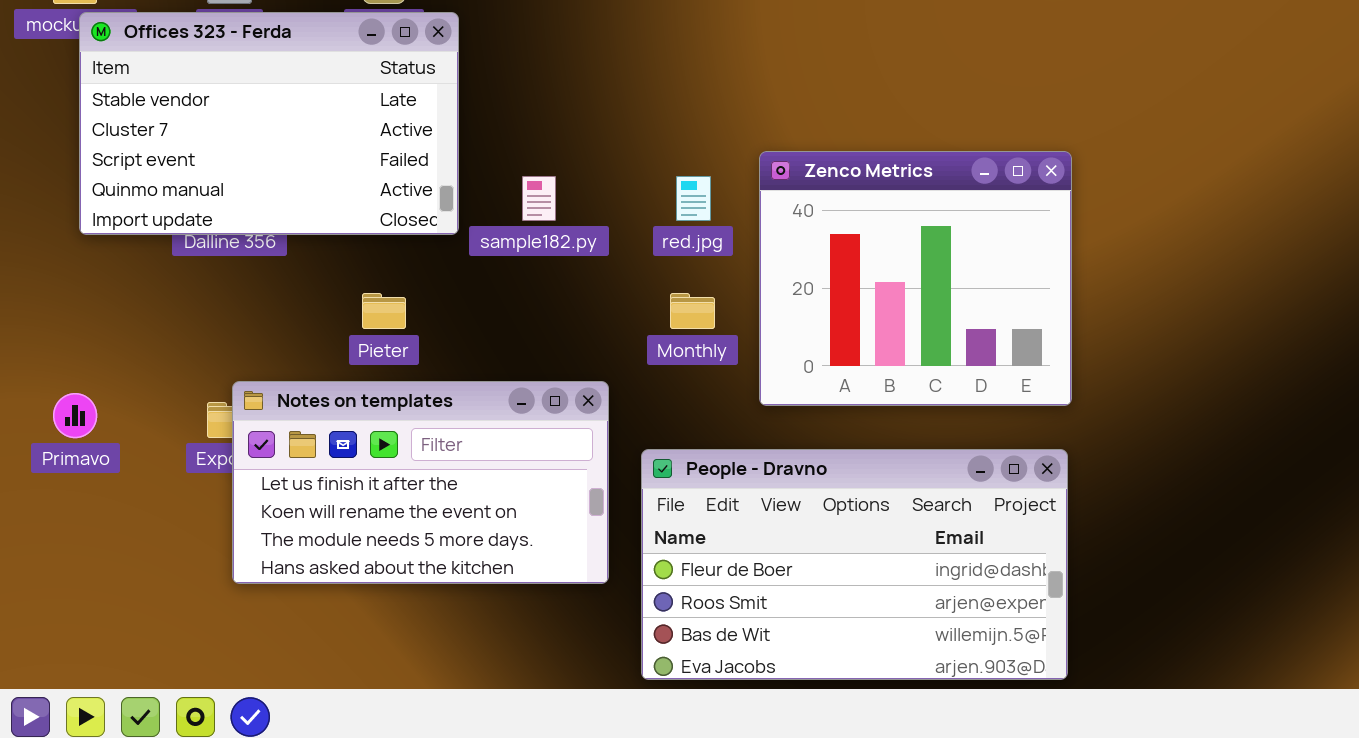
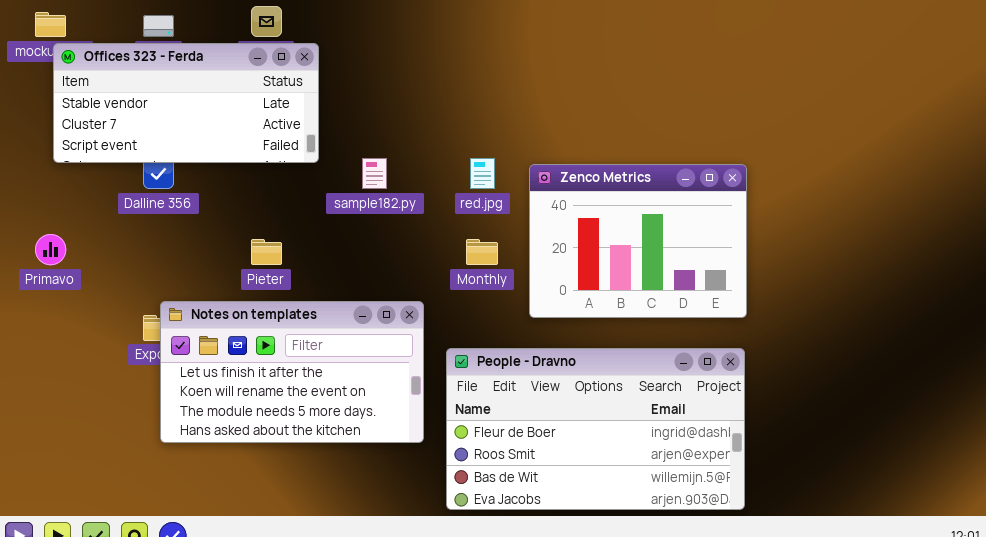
Offices 323 - Ferda: [79,12,459,235] -> [53,43,319,163], resized
Zenco Metrics: [759,151,1072,406] -> [529,164,747,318], resized
Primavo: [53,393,97,438] -> [35,234,66,265], moved

